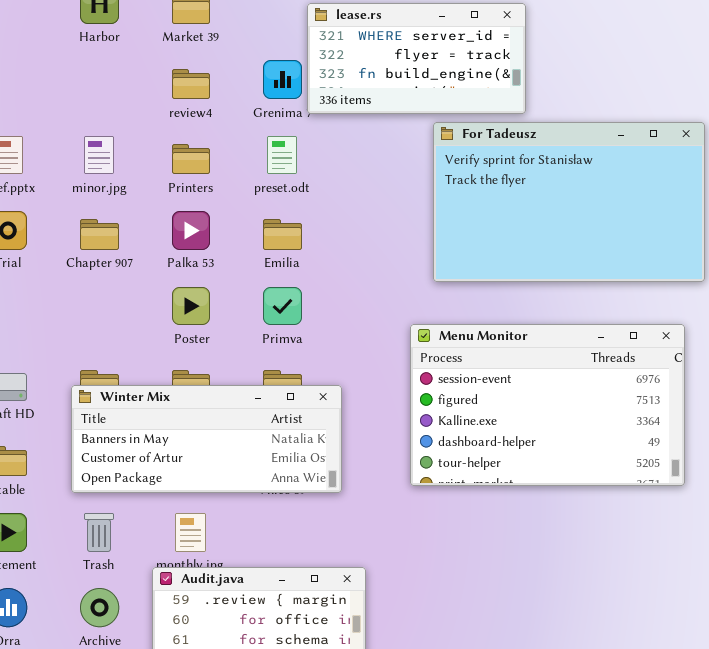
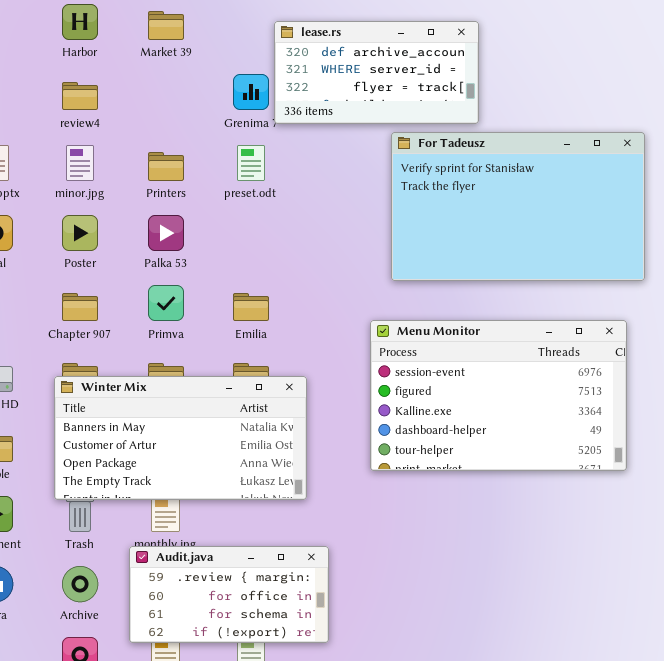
lease.rs: [307,3,526,114] -> [274,21,479,124], scrolled up 1 row
review4: [172,69,210,99] -> [62,82,98,110], moved
Chapter 907: [80,219,119,250] -> [62,293,98,321], moved
Emilia: [263,219,302,250] -> [233,293,269,321], moved
Poster: [172,287,210,325] -> [62,215,98,251], moved
Primva: [263,287,302,325] -> [148,285,184,321], moved
Winter Mix: [71,385,342,493] -> [54,376,307,500], resized

